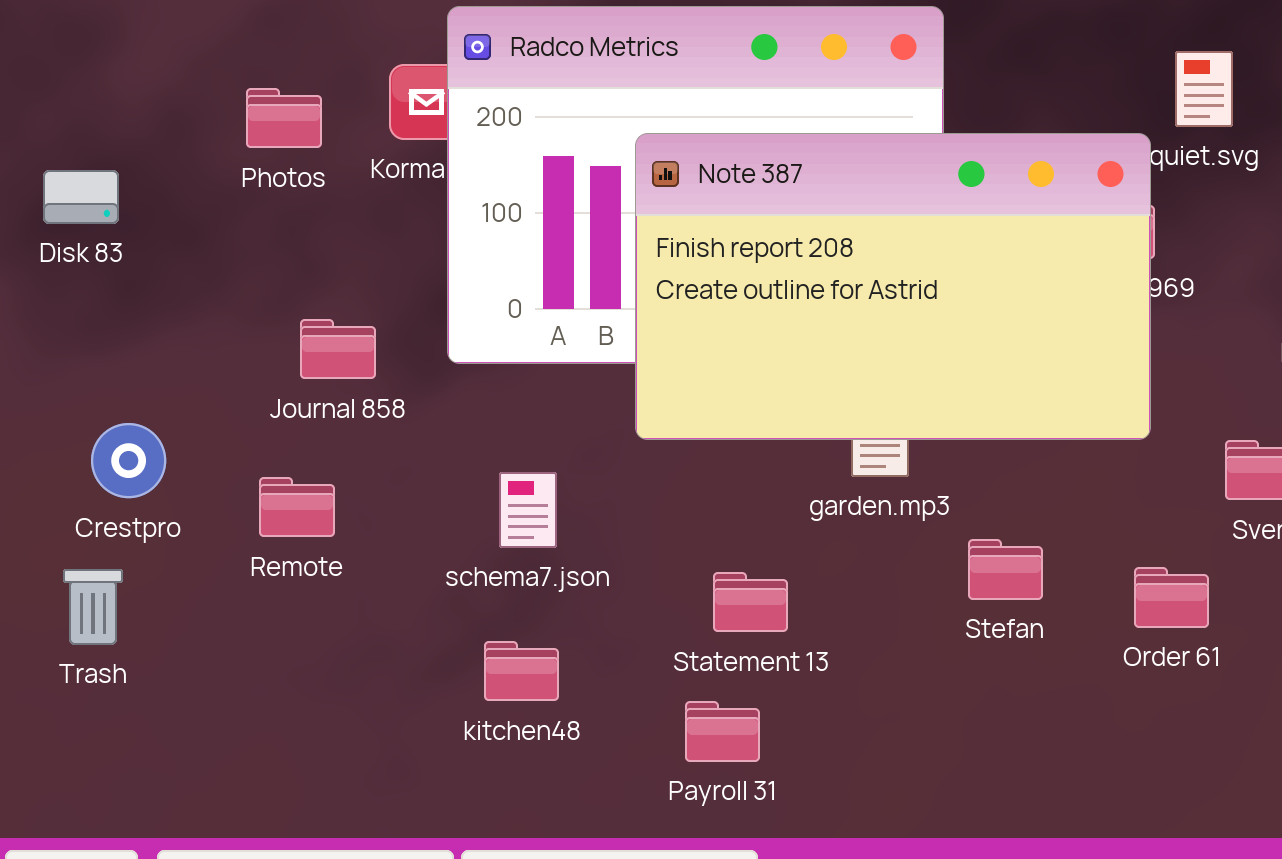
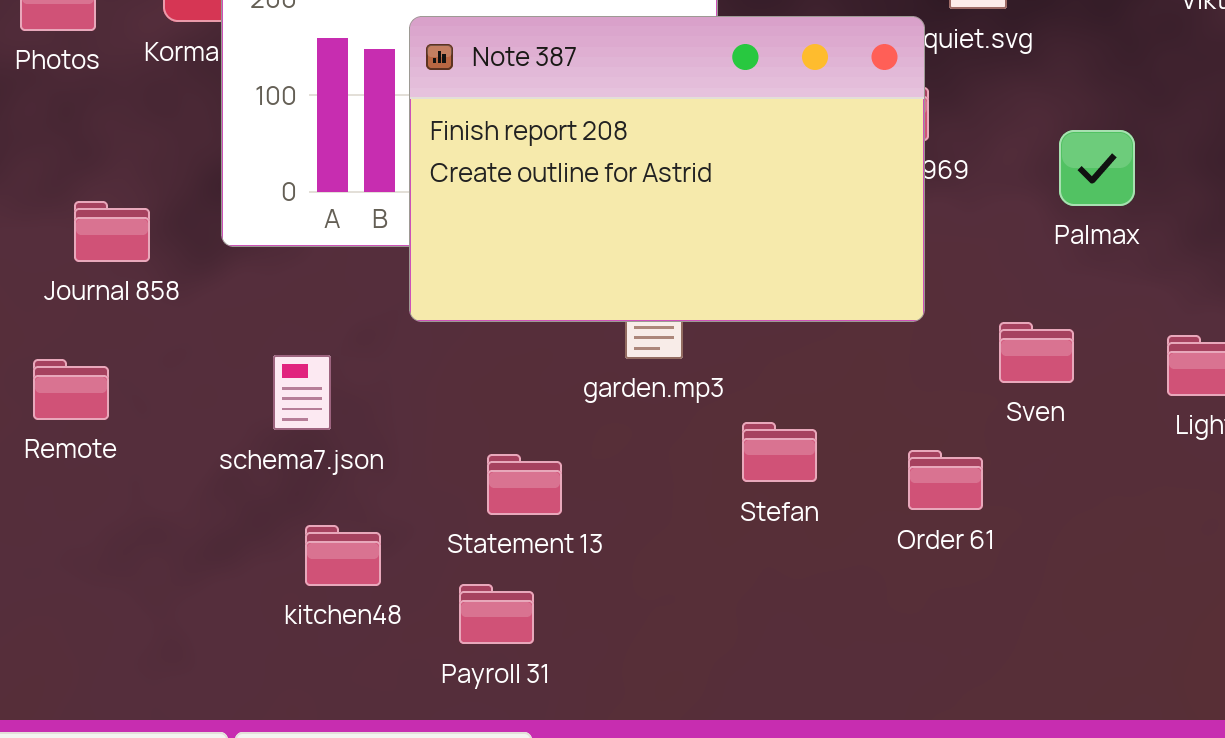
kitchen48: [484,641,559,701] -> [305,525,381,586], moved

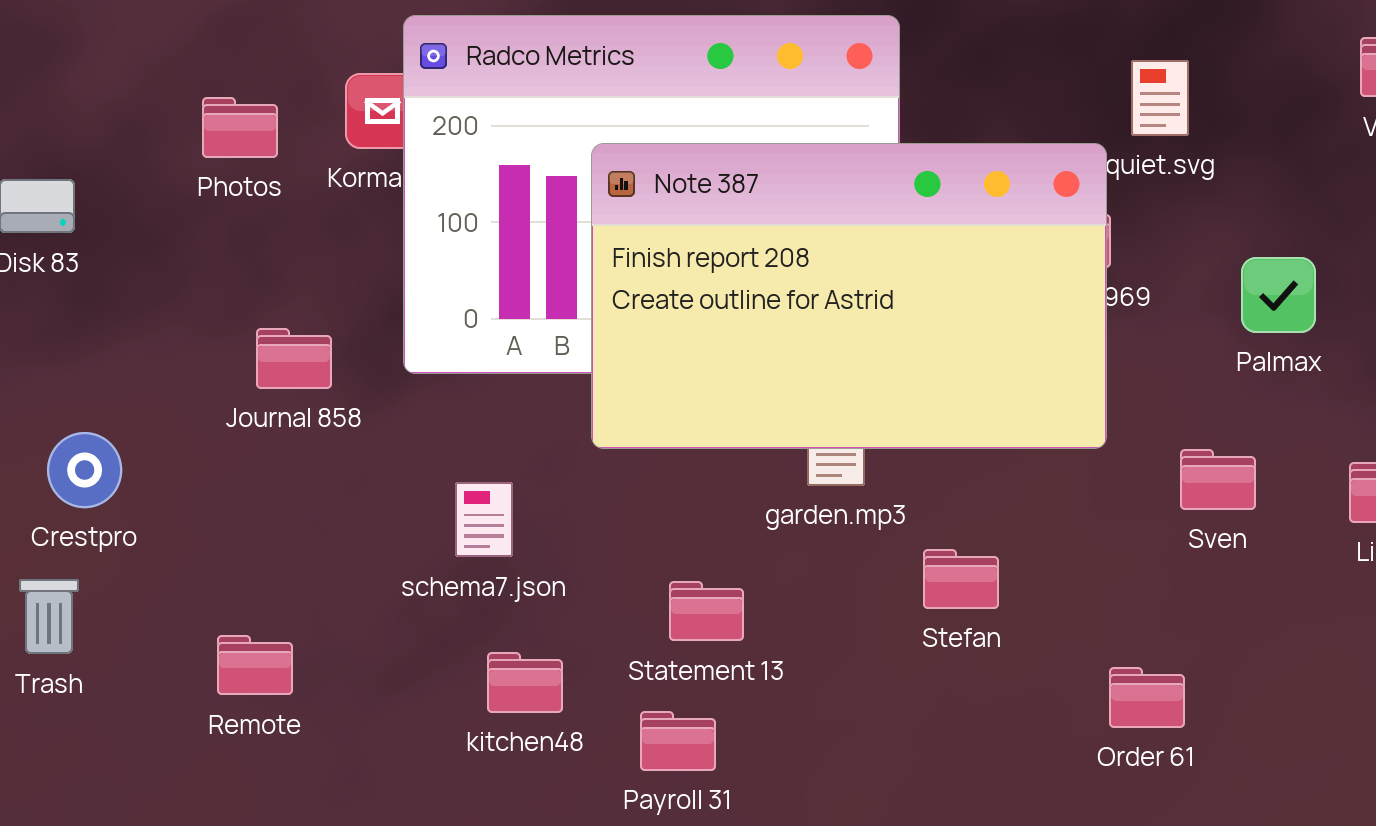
Remote: [33,359,109,420] -> [217,635,293,695], moved
Order 61: [908,450,983,510] -> [1109,667,1185,728], moved

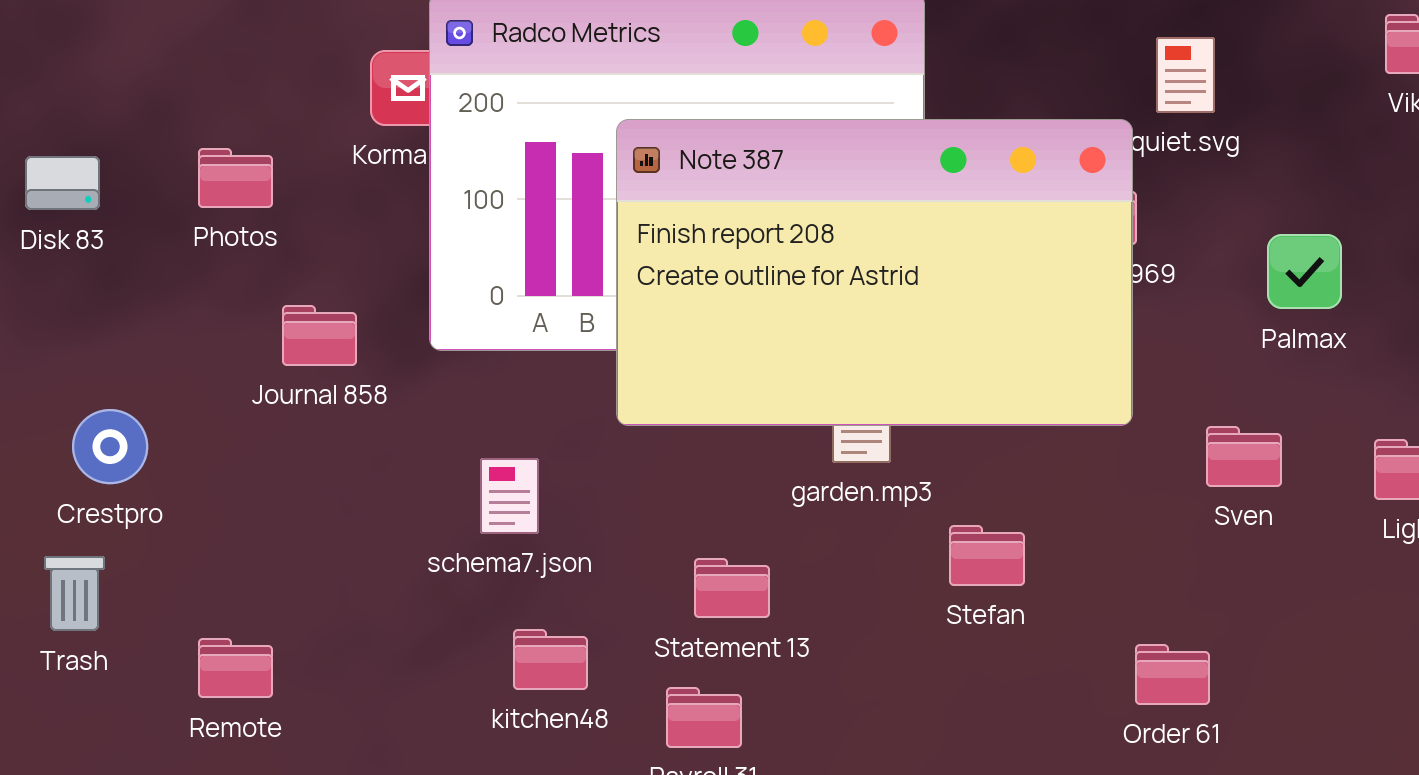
Photos: [202,97,278,158] -> [198,148,273,208], moved
Remote: [217,635,293,695] -> [198,638,273,698], moved

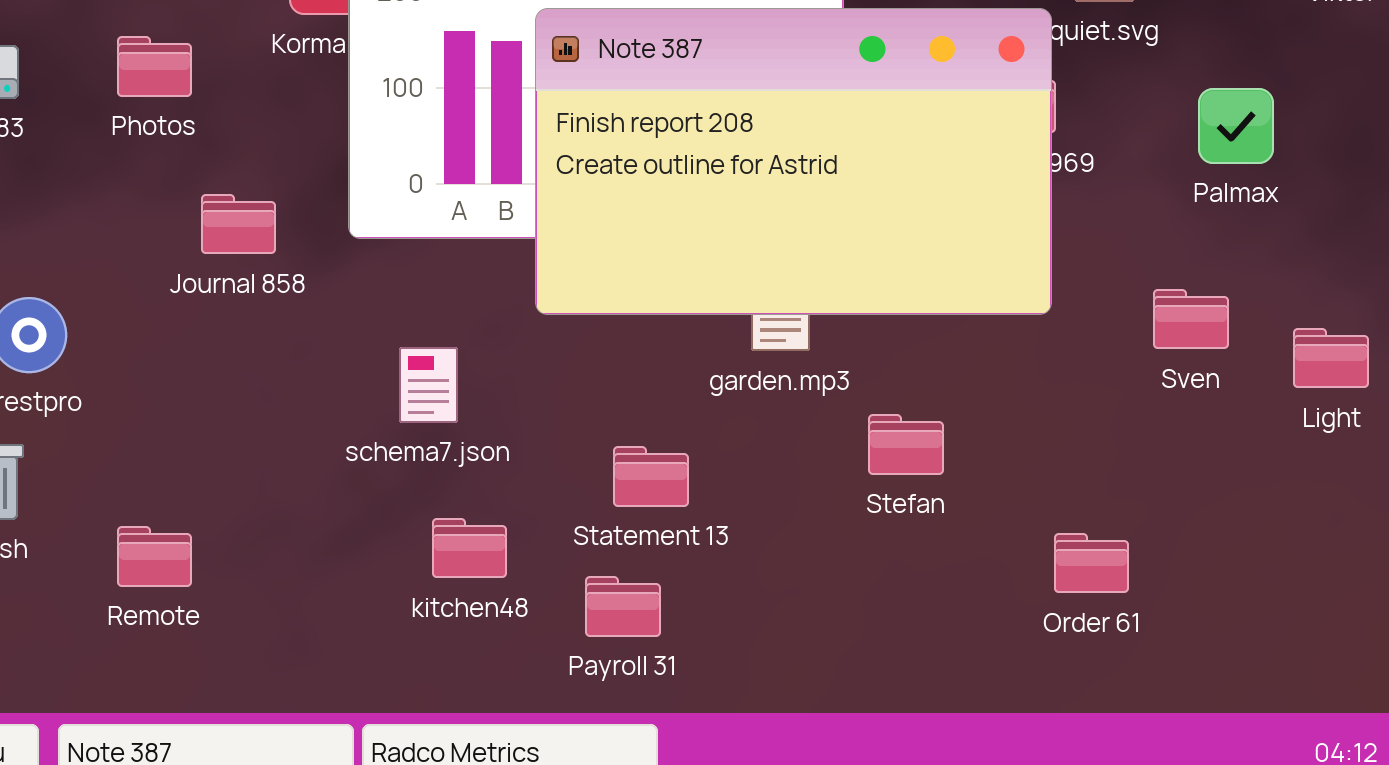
Palmax: [1267,234,1342,309] -> [1198,88,1274,164], moved
Sven: [1206,426,1282,487] -> [1153,289,1229,349], moved

